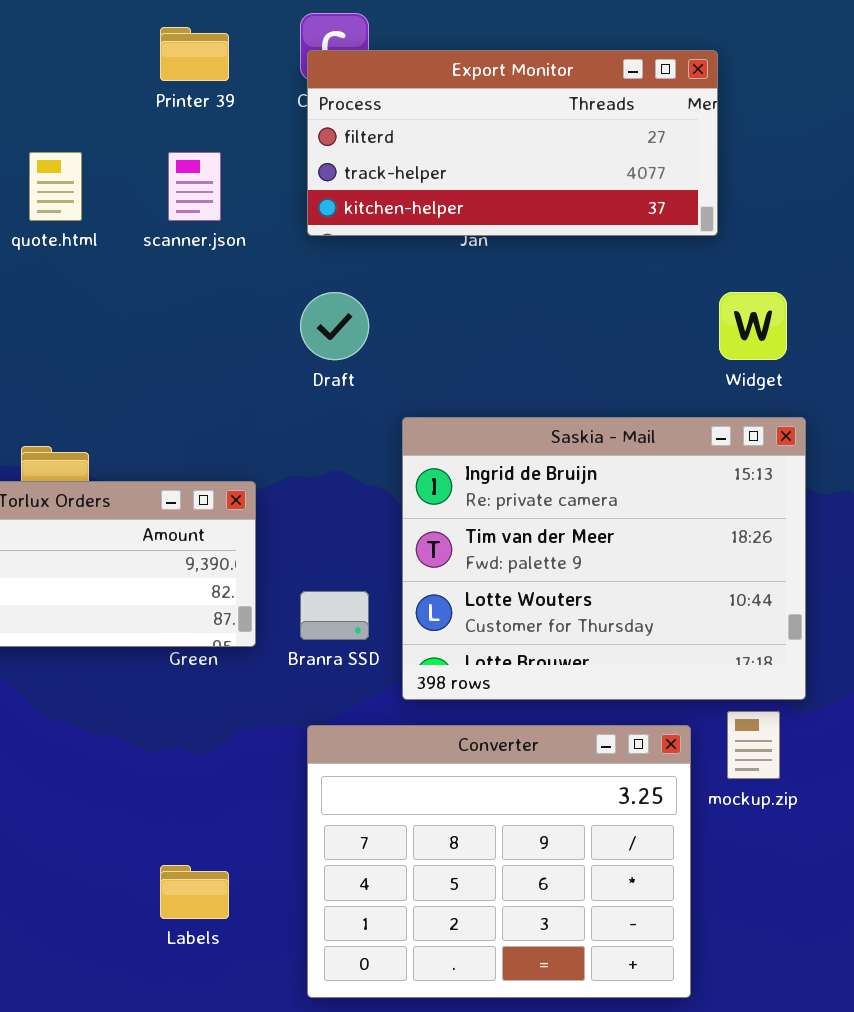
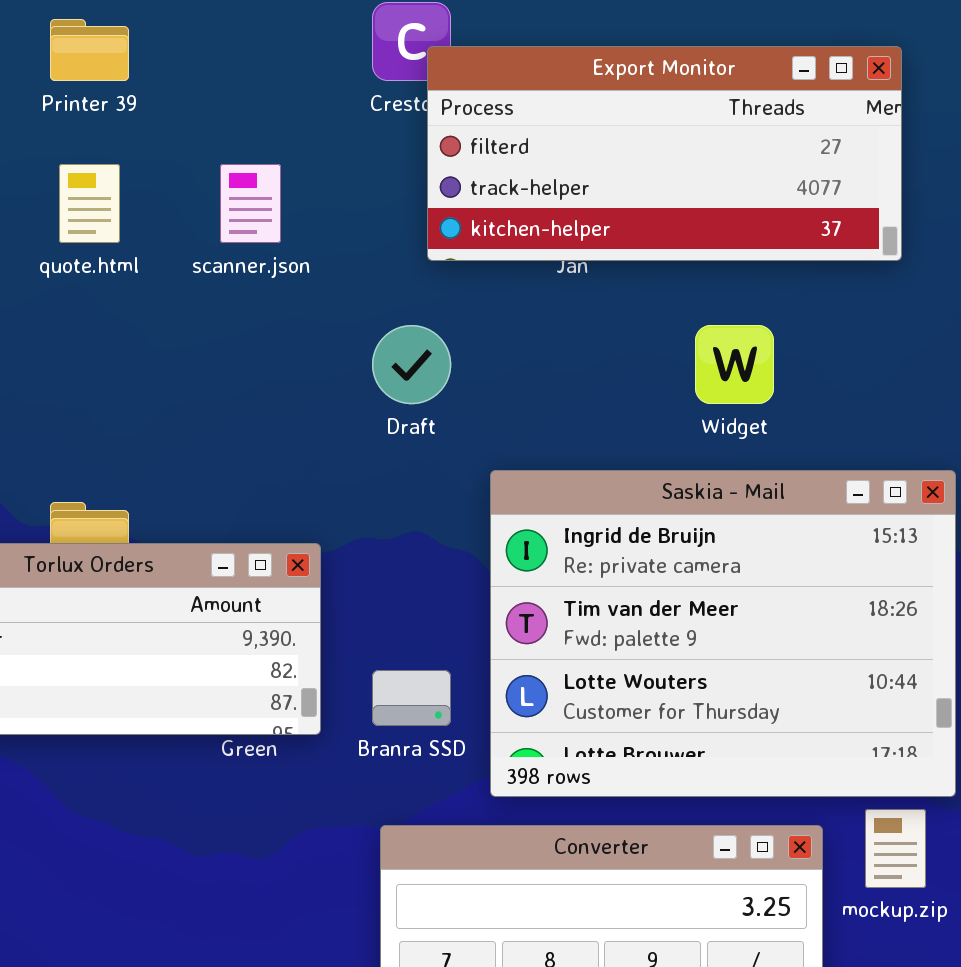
Printer 39: [160,27,229,81] -> [50,19,129,81], moved
Export Monitor: [307,50,718,236] -> [427,46,902,261], moved
Widget: [719,292,787,360] -> [695,325,774,404], moved

